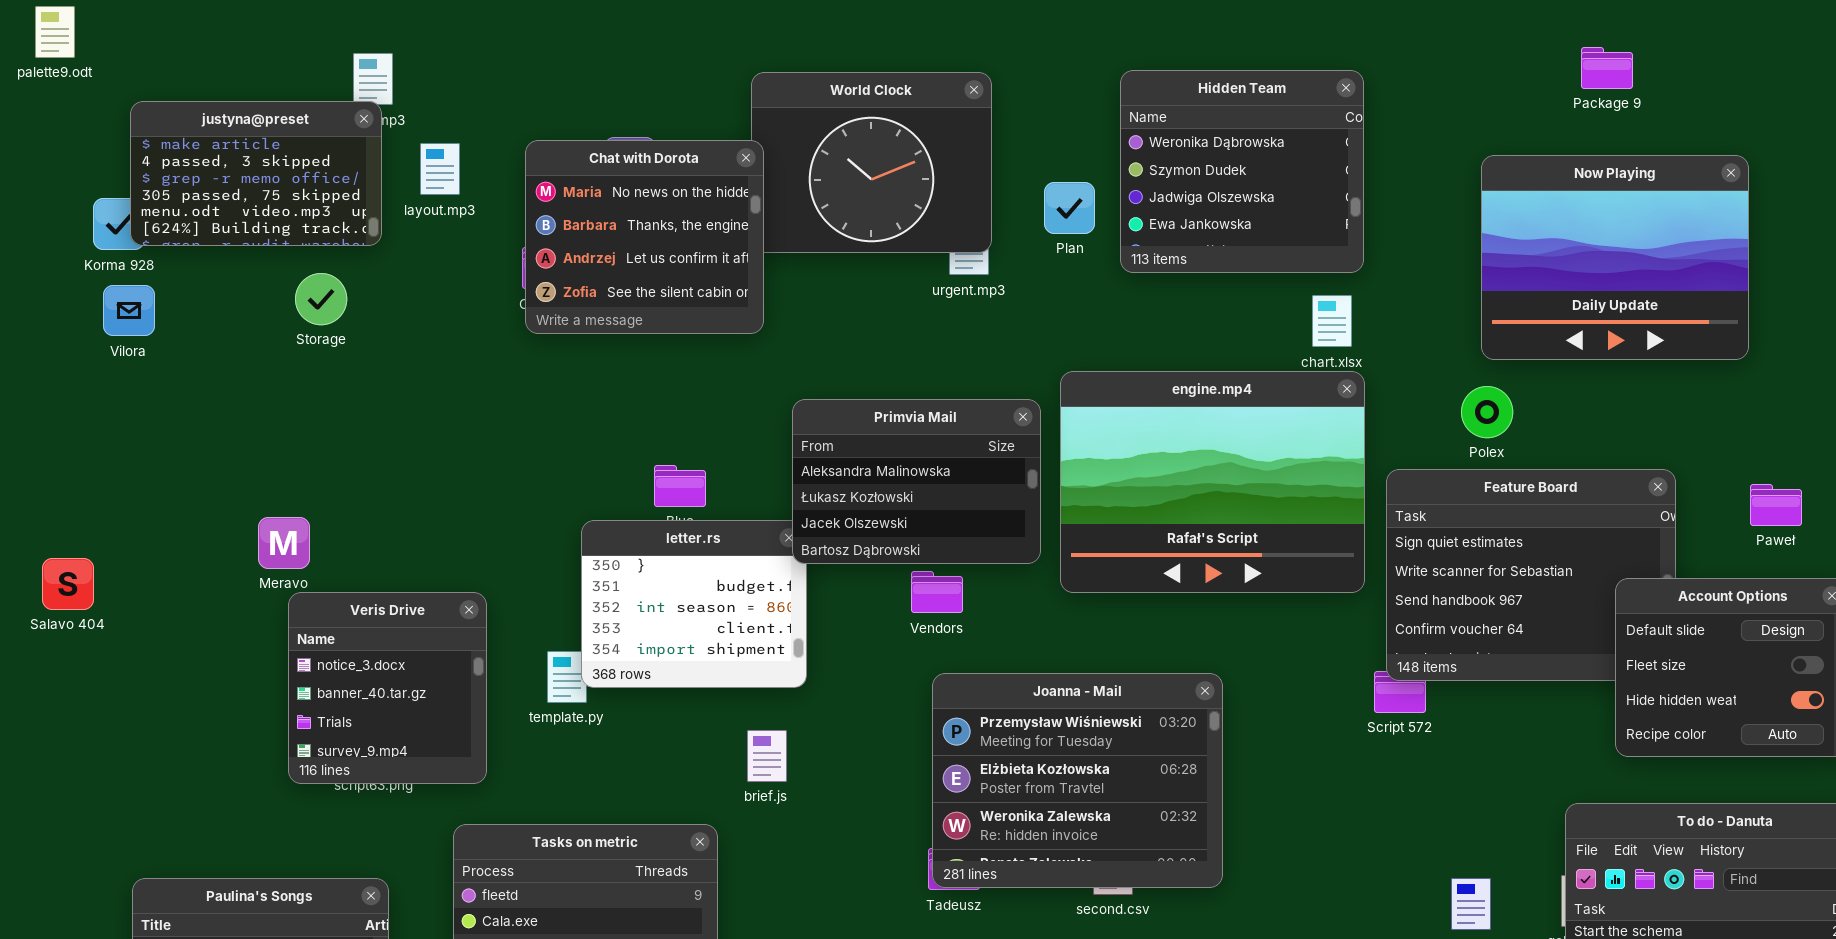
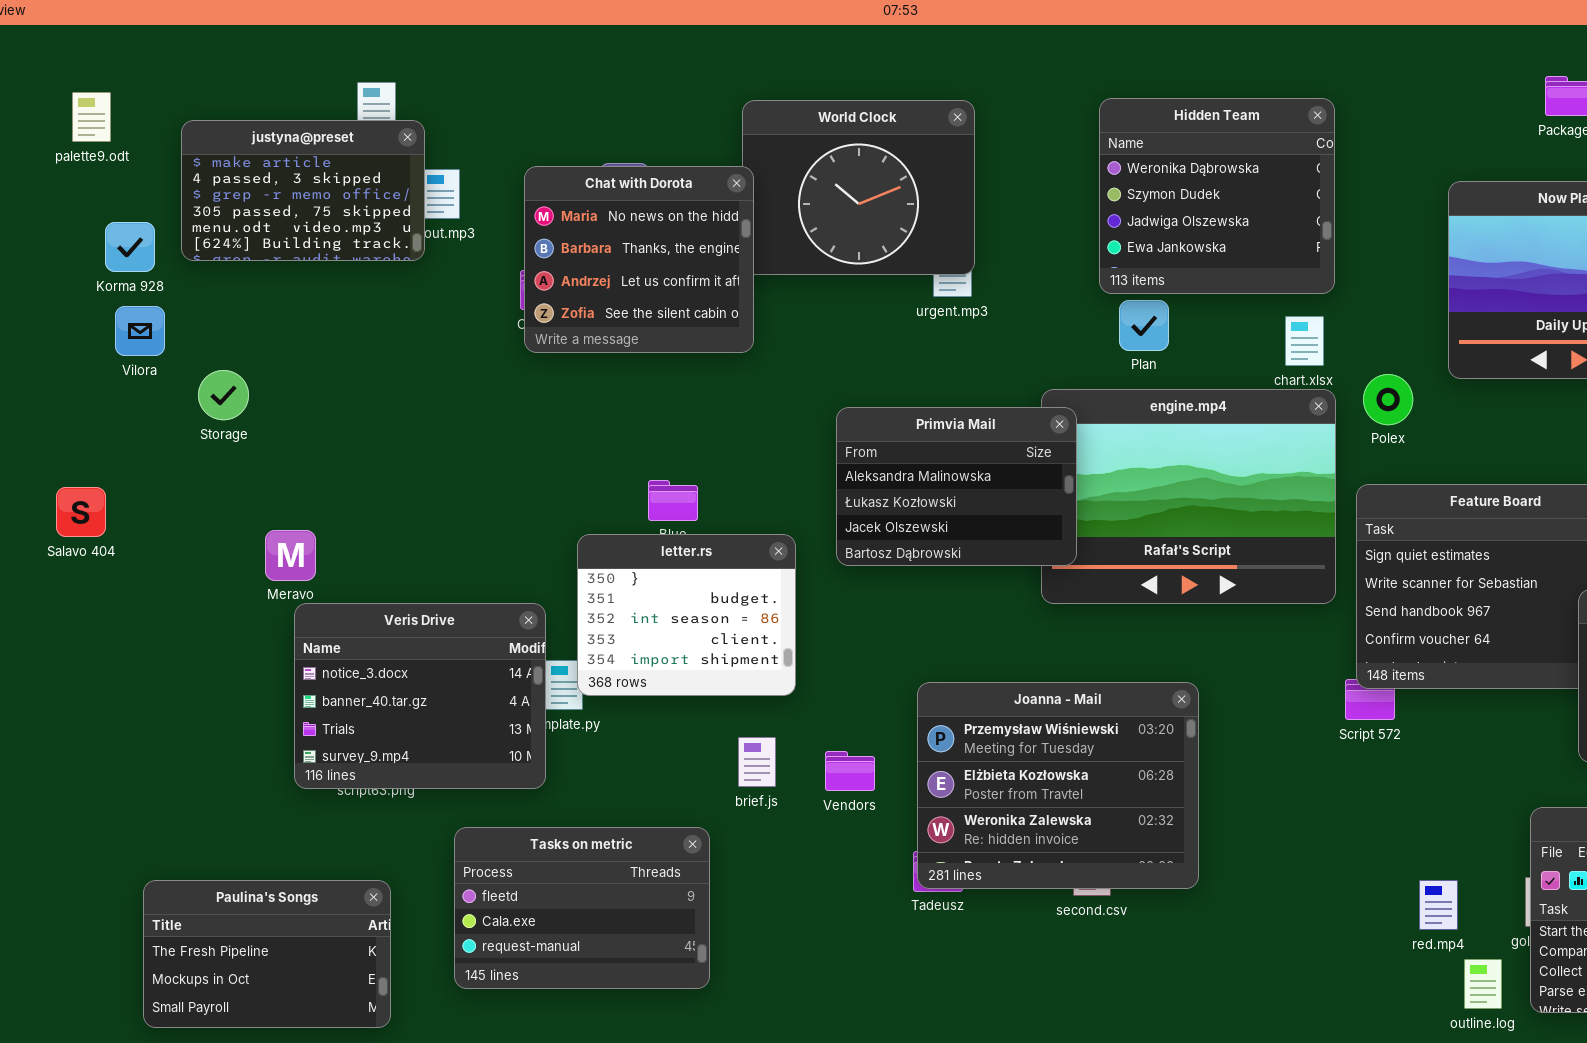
palette9.odt: [35,6,75,58] -> [72,92,111,142], moved
justyna@preset: [130,101,382,246] -> [181,120,425,261], moved
Plan: [1044,182,1095,234] -> [1119,300,1169,351], moved
Storage: [295,273,347,325] -> [198,370,249,420], moved
Polex: [1461,386,1513,438] -> [1363,374,1413,425], moved
Primvia Mail: [792,399,1041,564] -> [836,407,1077,566], moved
Salavo 404: [42,558,94,610] -> [56,487,106,537], moved
Vendors: [911,571,963,613] -> [825,751,875,791], moved
Veris Drive: [288,592,487,784] -> [294,603,546,789], resized

